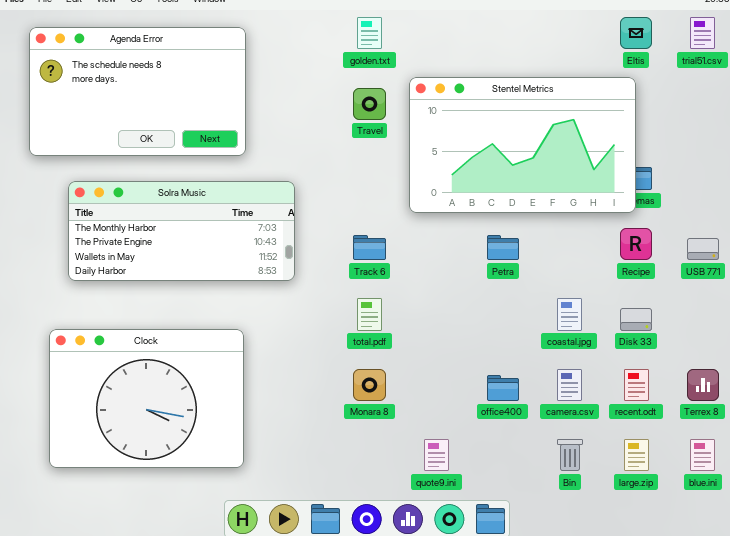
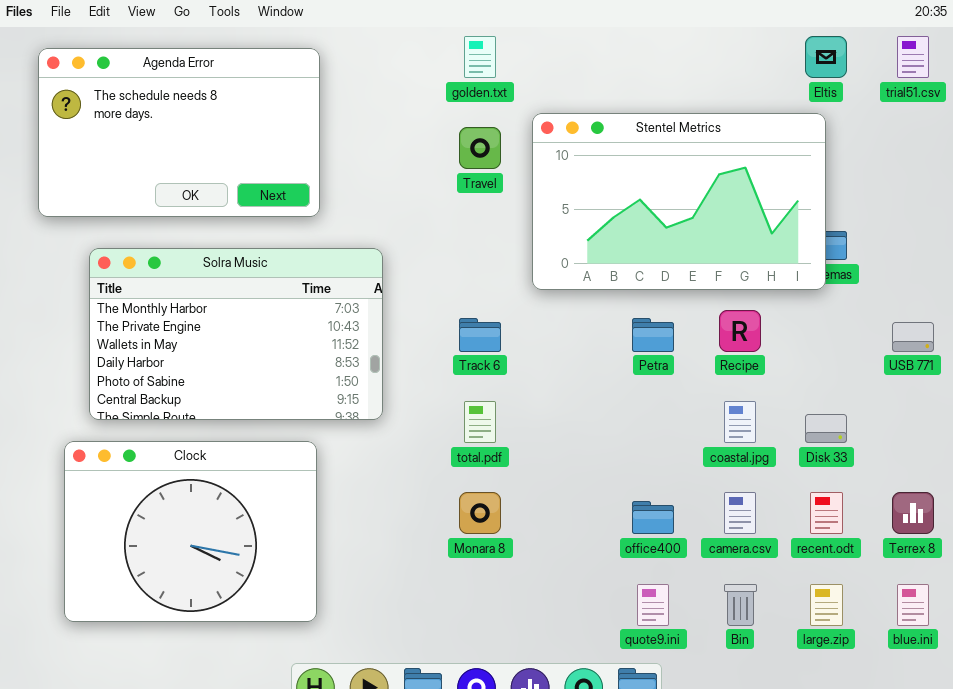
Solra Music: [68,181,295,281] -> [89,248,383,420], resized
Recipe: [620,228,652,260] -> [719,310,761,352], moved
quote9.ini: [424,439,449,471] -> [637,584,669,626], moved

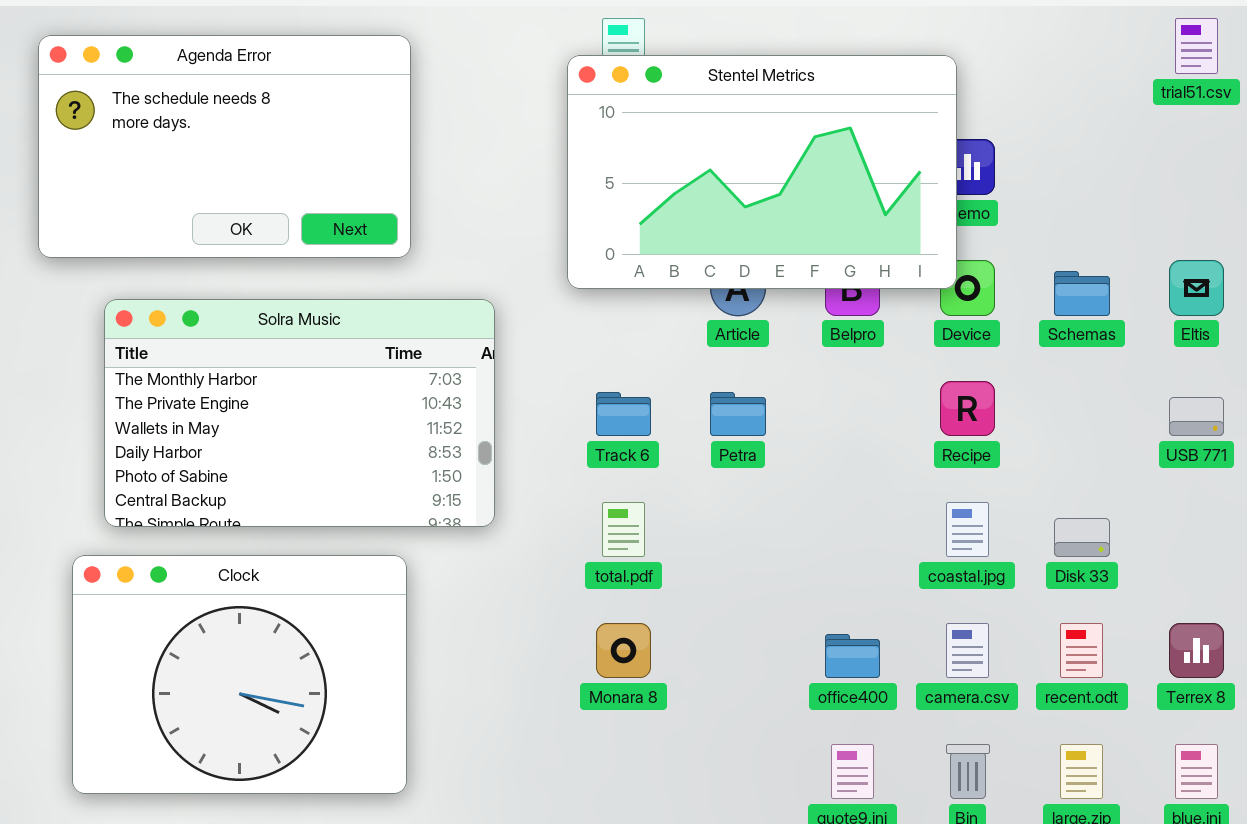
Eltis: [805,36,847,78] -> [1169,260,1224,316], moved
Stentel Metrics: [532,113,826,290] -> [567,55,957,289], moved
Petra: [632,318,674,352] -> [710,392,766,436], moved

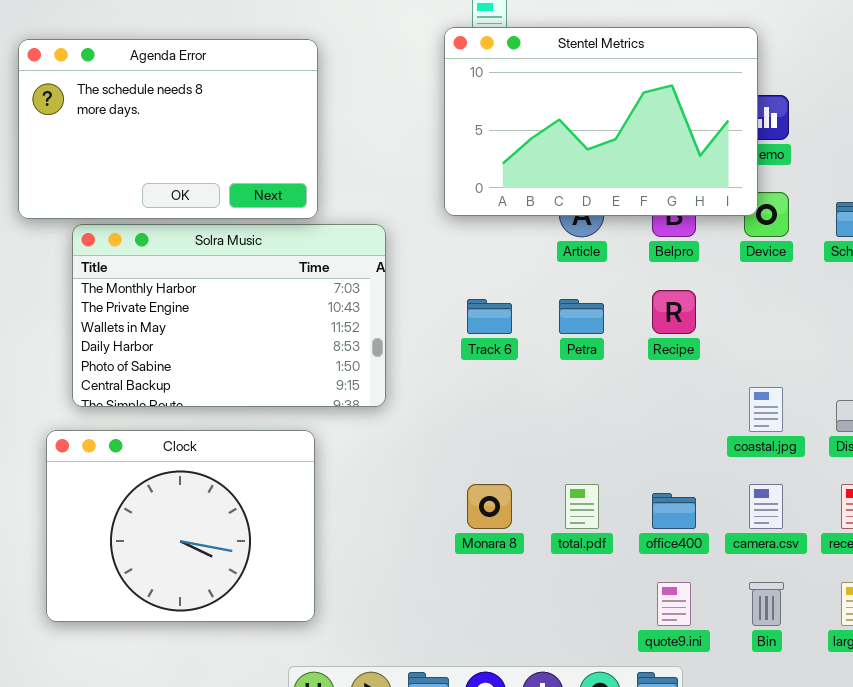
Agenda Error: [38,35,411,258] -> [18,39,318,219], moved
Recipe: [940,381,995,436] -> [652,290,696,334], moved
total.pdf: [602,502,645,557] -> [565,484,599,529], moved

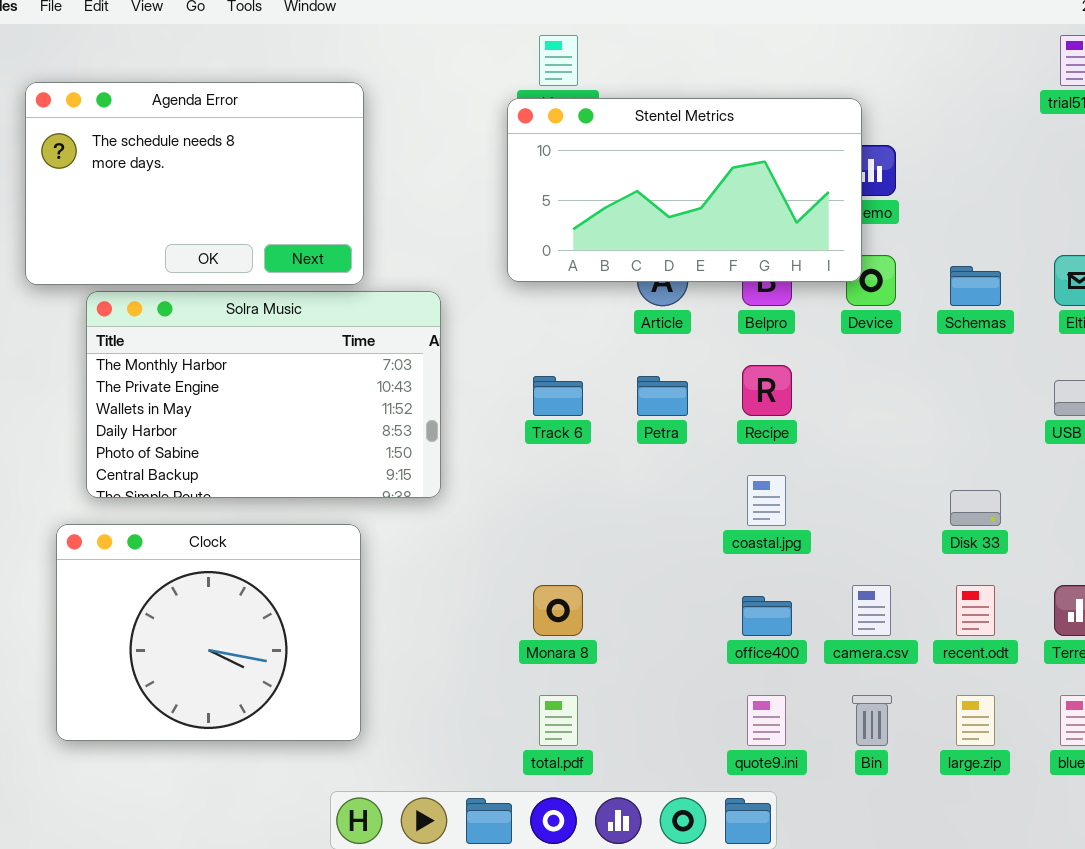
Stentel Metrics: [444,27,758,216] -> [507,98,862,282], resized
coastal.jpg: [749,387,783,432] -> [747,475,786,526], moved
total.pdf: [565,484,599,529] -> [539,695,578,746], moved

